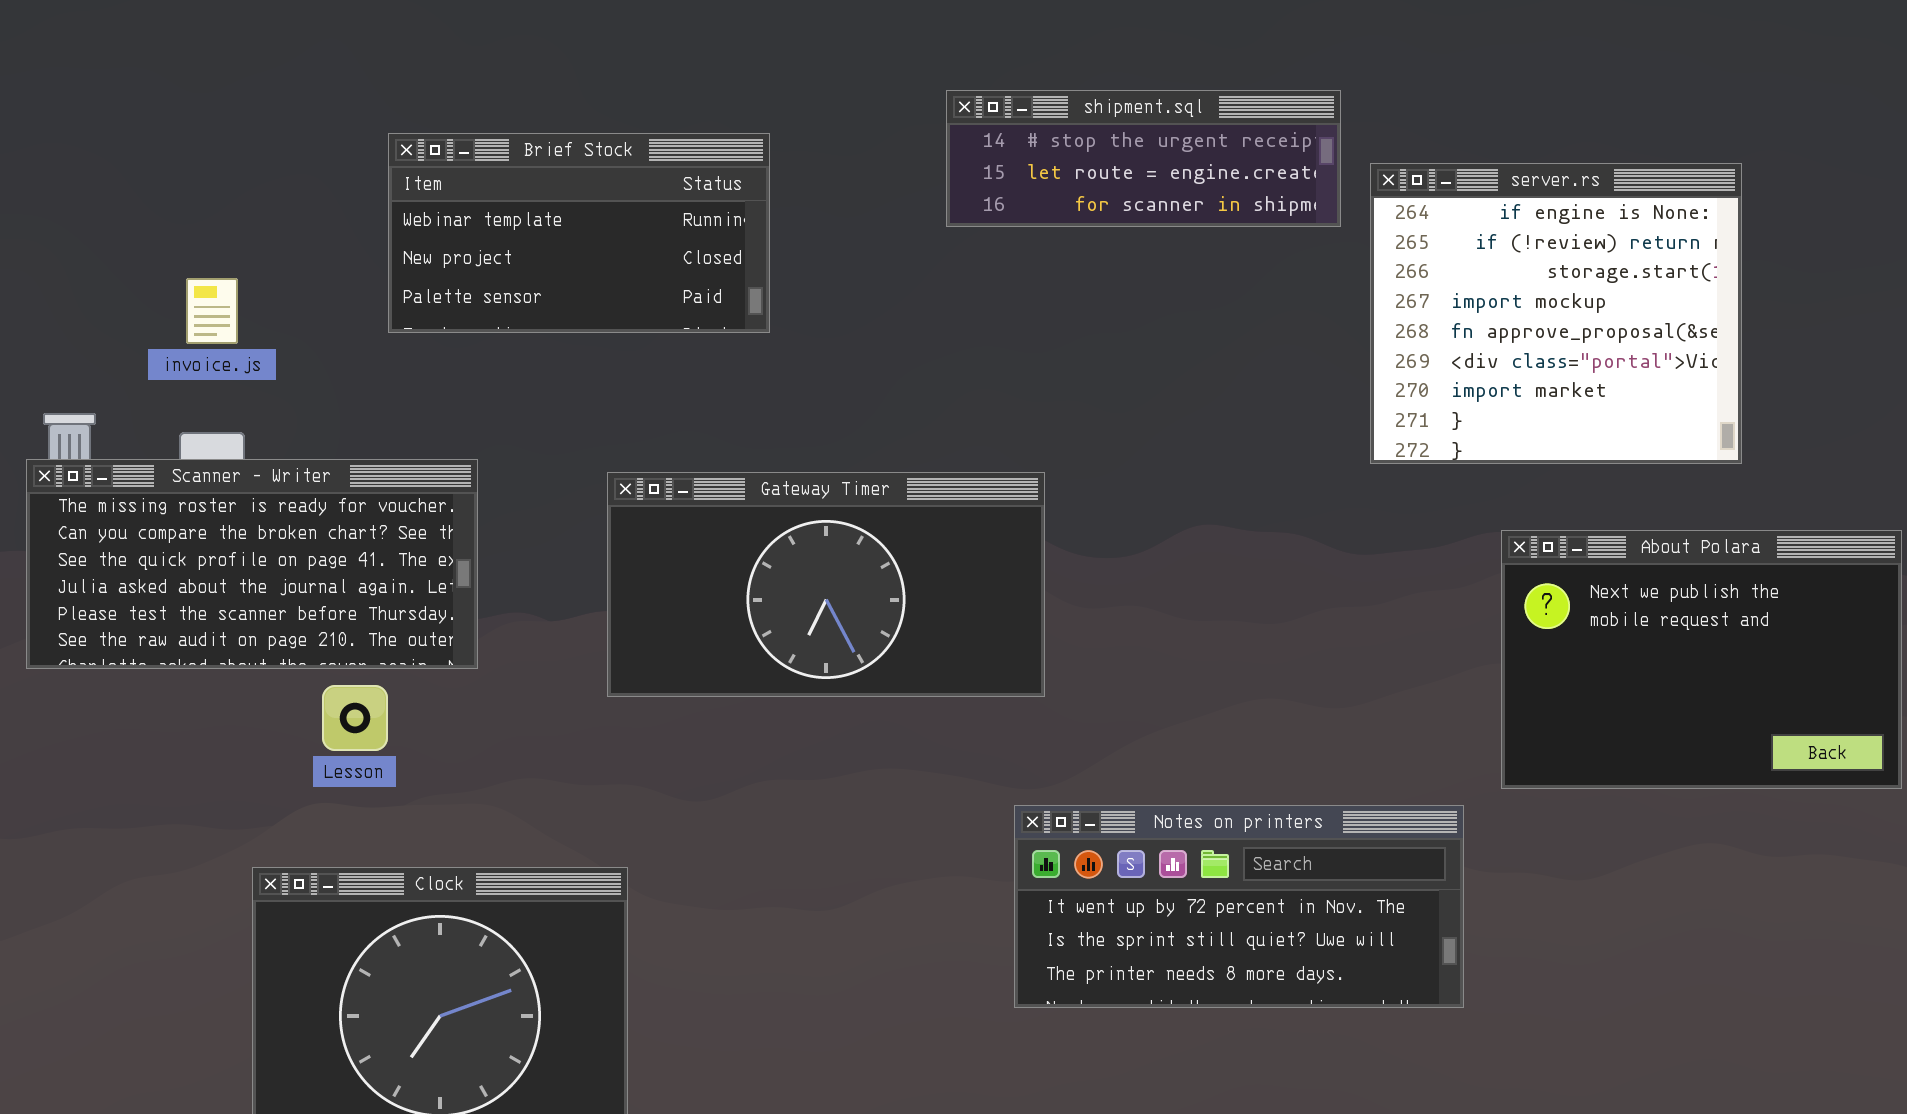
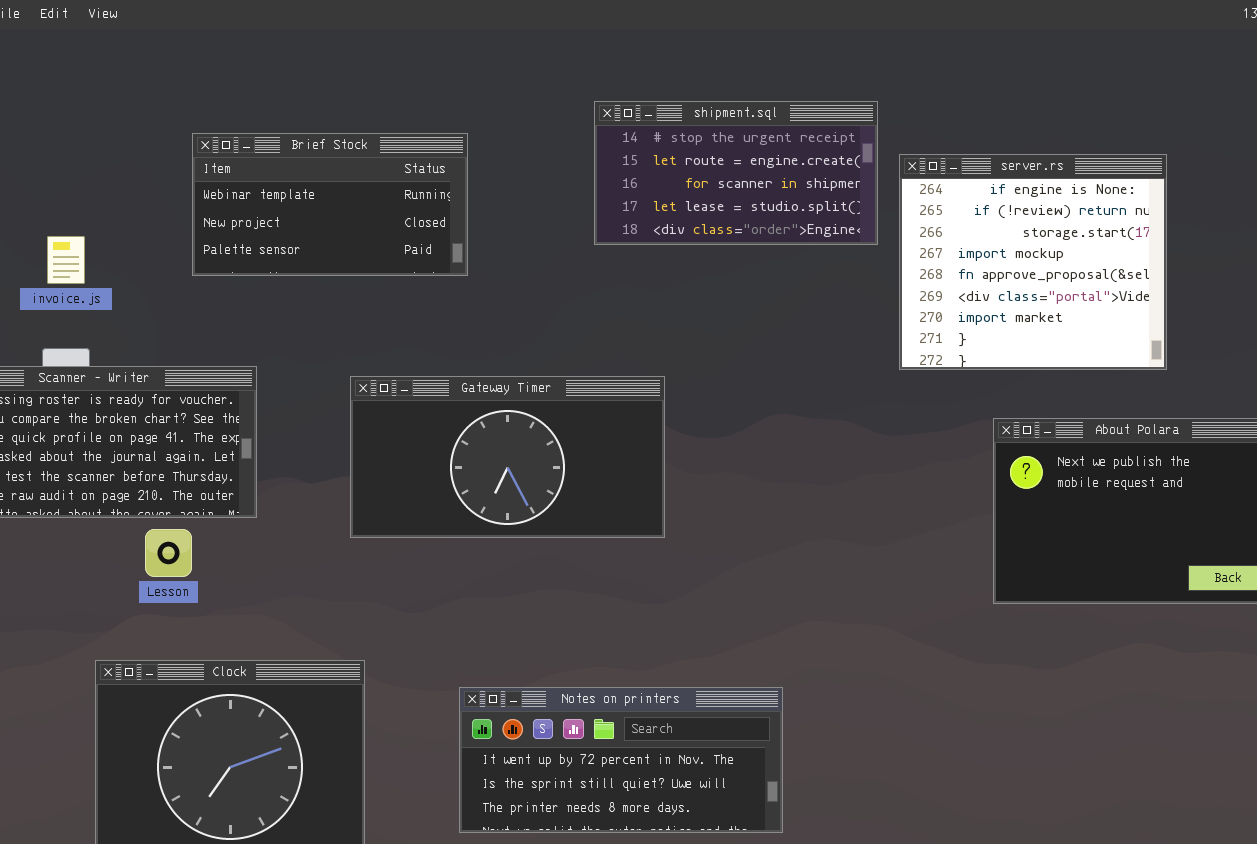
shipment.sql: [946,90,1341,227] -> [594,101,878,245], resized
Notes on printers: [1014,805,1464,1008] -> [459,687,783,833], moved

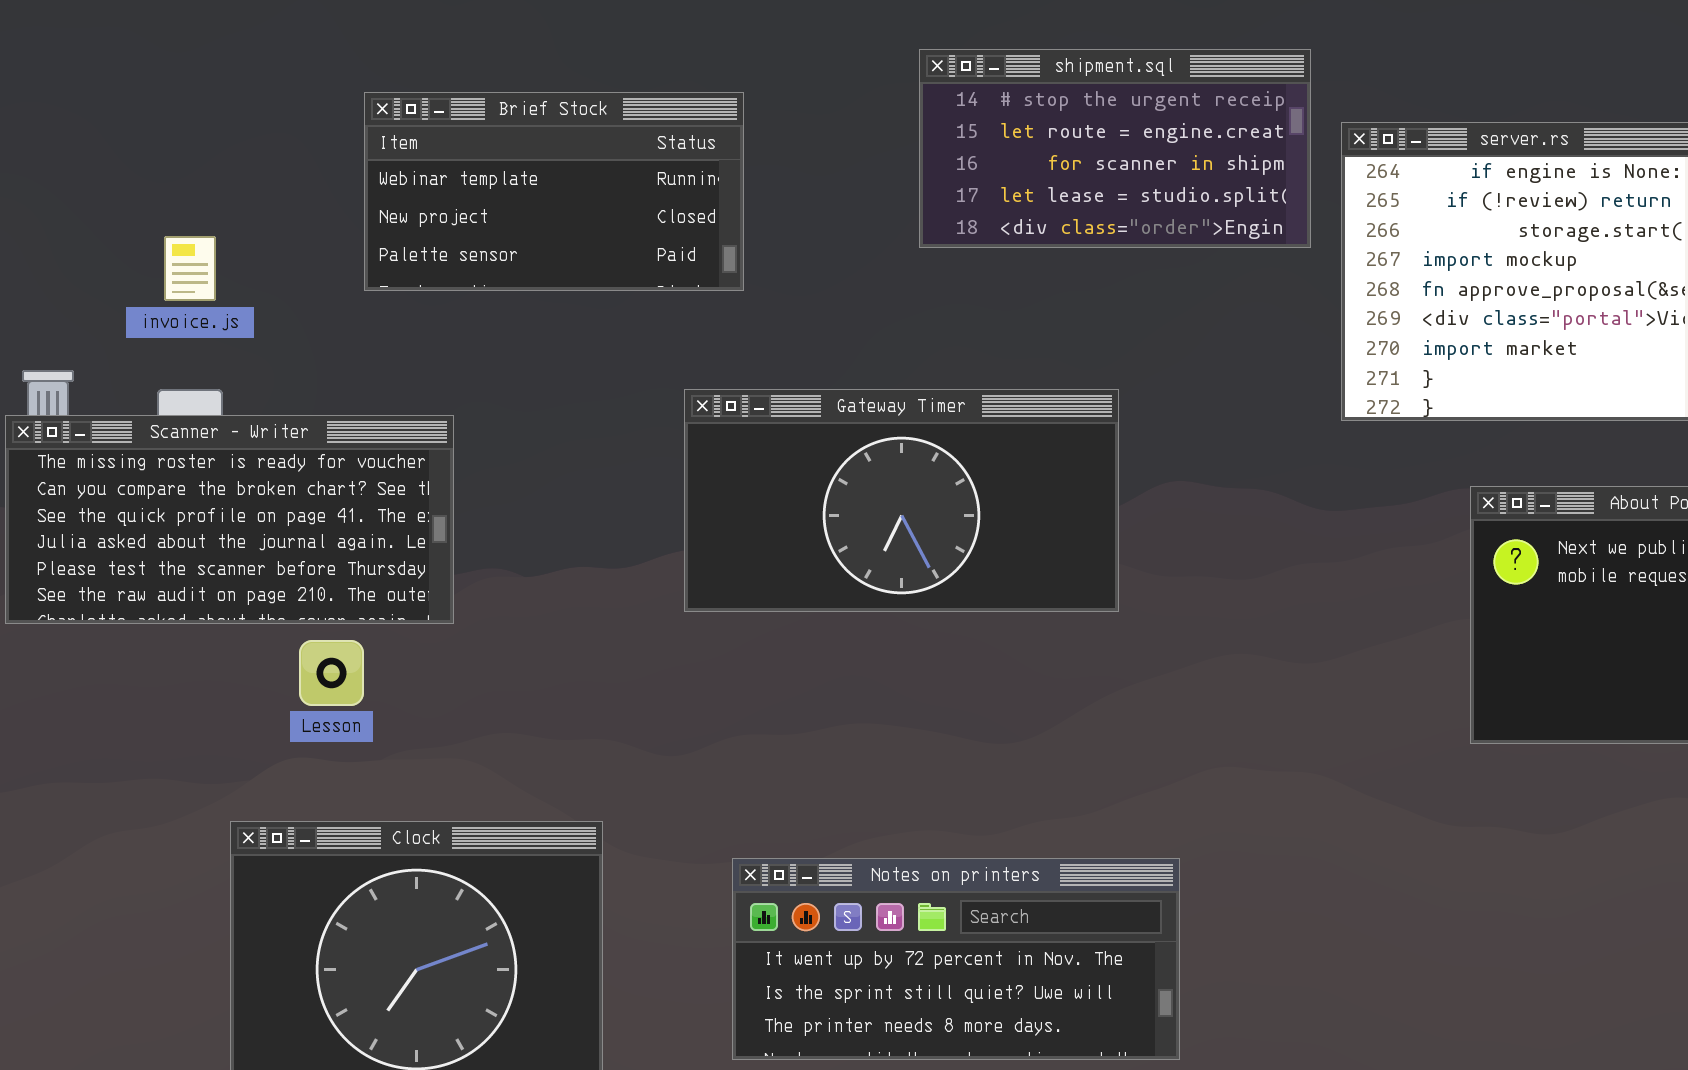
Gateway Timer: [350,376,665,538] -> [684,389,1119,612], moved

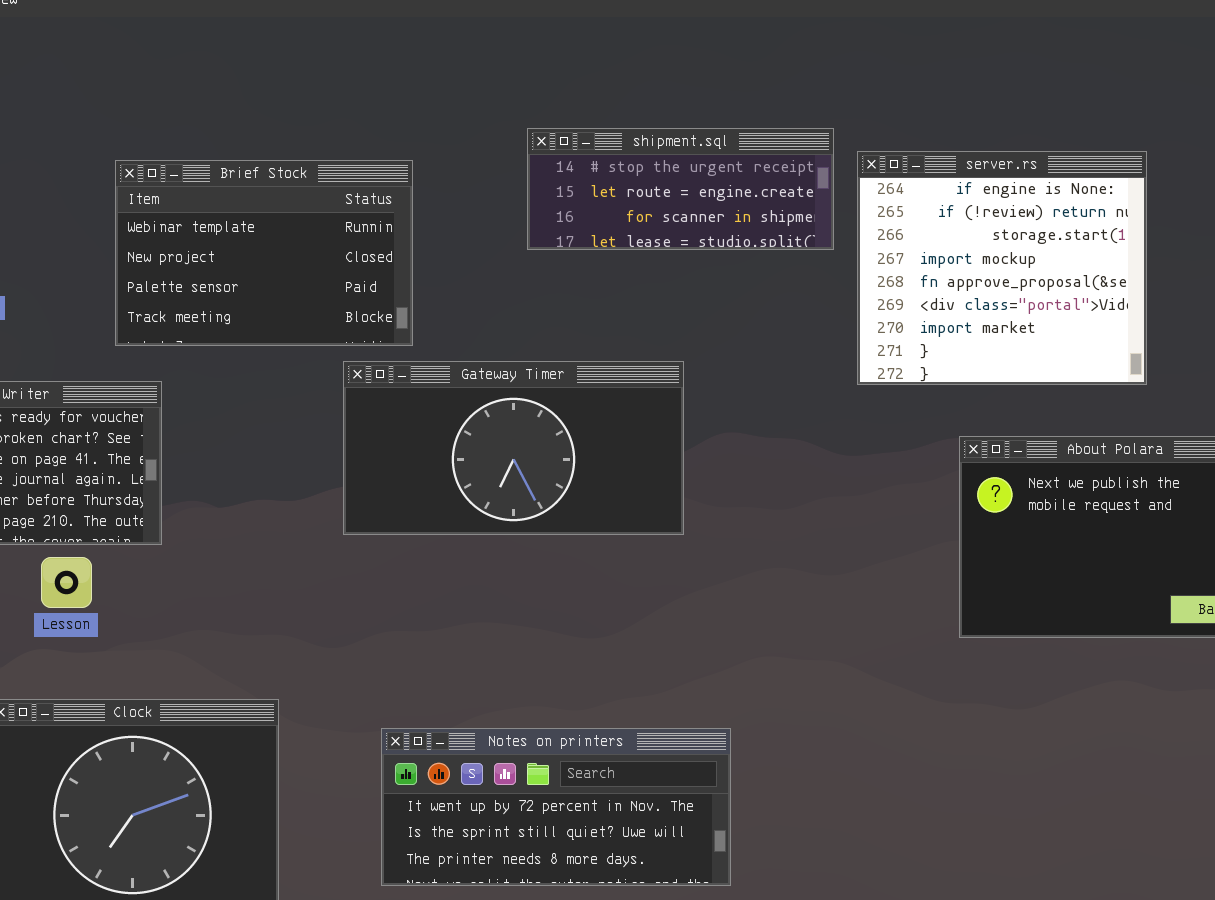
shipment.sql: [919,49,1311,248] -> [527,128,834,250], resized
Brief Stock: [364,92,744,291] -> [115,160,413,346], moved, resized

